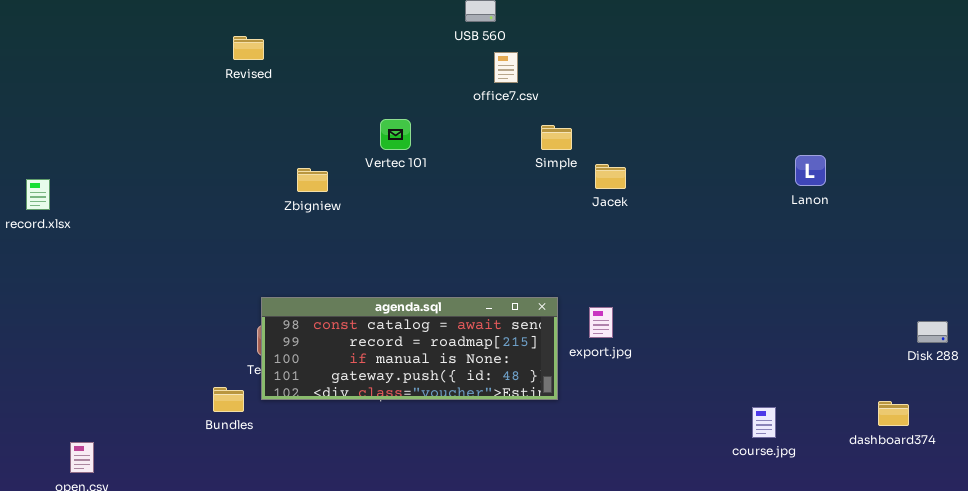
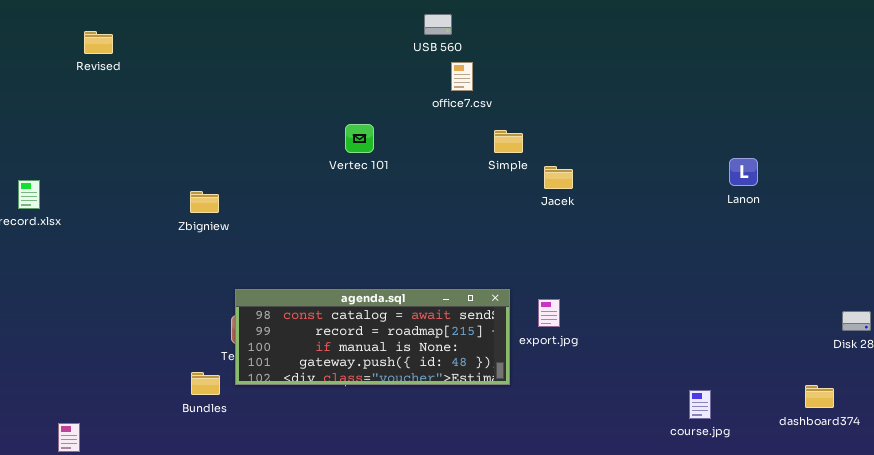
Revised: [233,36,264,60] -> [84,31,113,54], moved
Zbigniew: [297,168,328,192] -> [190,191,219,213], moved

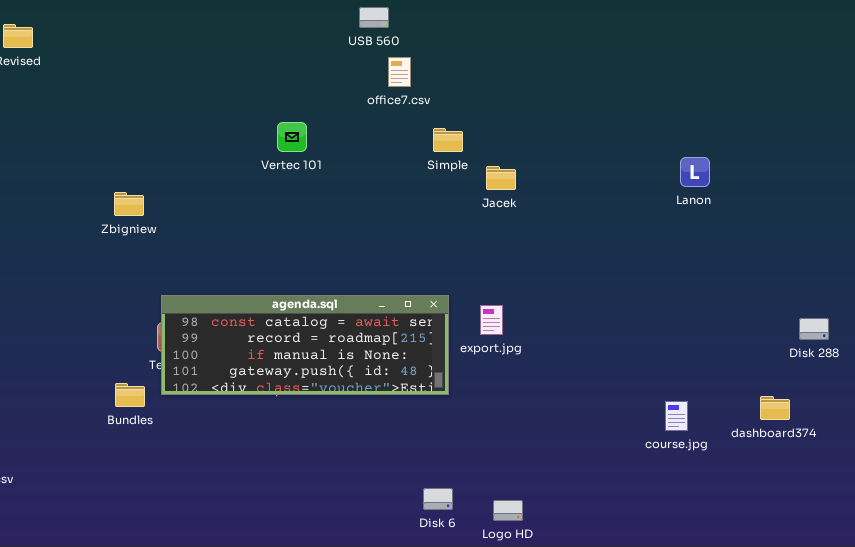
course.jpg: [689,390,711,419] -> [665,401,688,431], moved

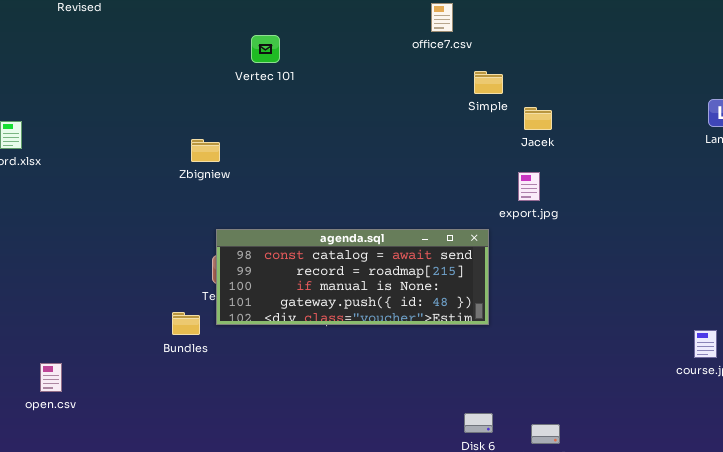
Vertec 101: [277,122,307,152] -> [251,35,280,63], moved
Zbigniew: [114,192,144,216] -> [191,139,220,162], moved
export.jpg: [480,305,503,335] -> [518,172,540,201], moved

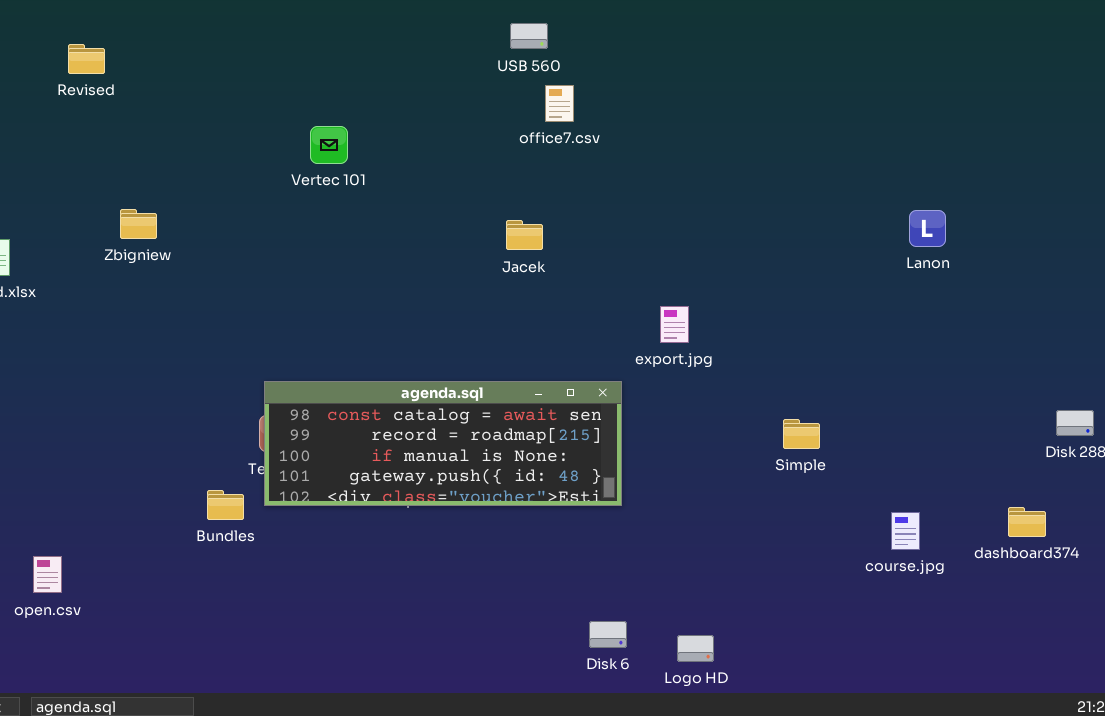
Simple: [474,71,503,94] -> [783,419,820,449], moved
Jacek: [524,107,552,130] -> [506,220,543,250], moved
Zbigniew: [191,139,220,162] -> [120,209,157,239], moved

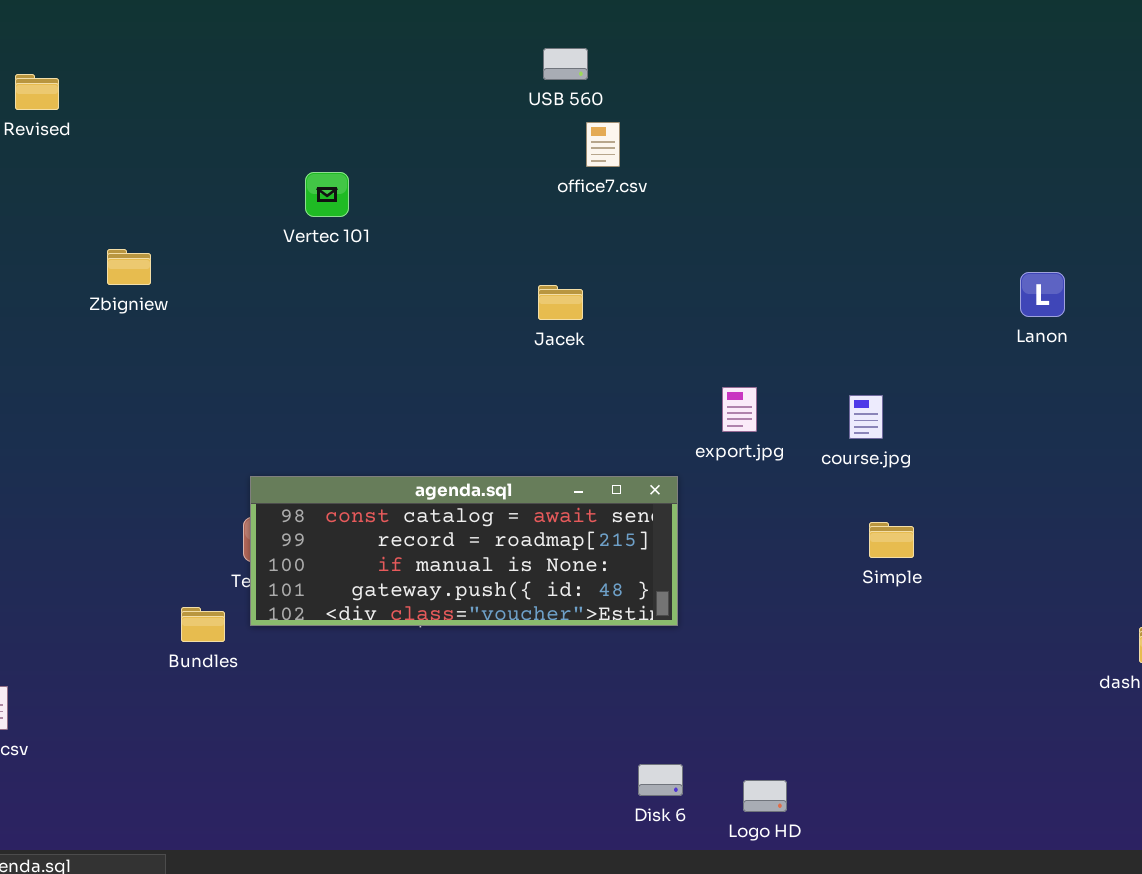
Zbigniew: [120,209,157,239] -> [107,249,151,285], moved
course.jpg: [891,512,920,550] -> [849,395,883,439], moved

